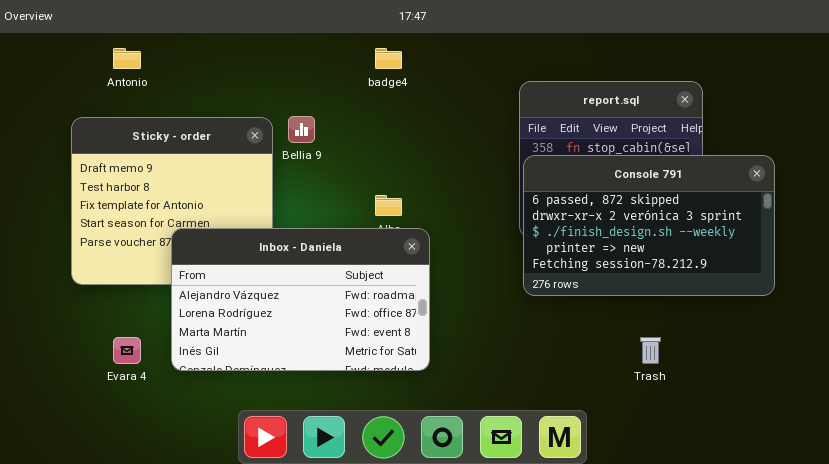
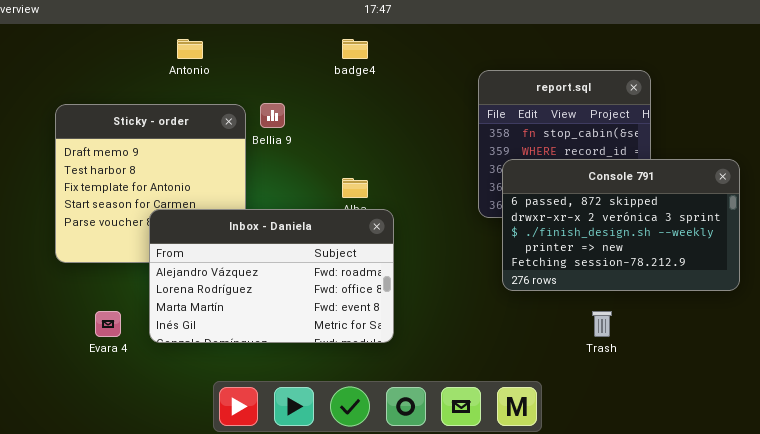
Antonio: [113,48,141,69] -> [177,39,203,59], moved
Console 791: [523,155,775,296] -> [502,159,740,291], moved

